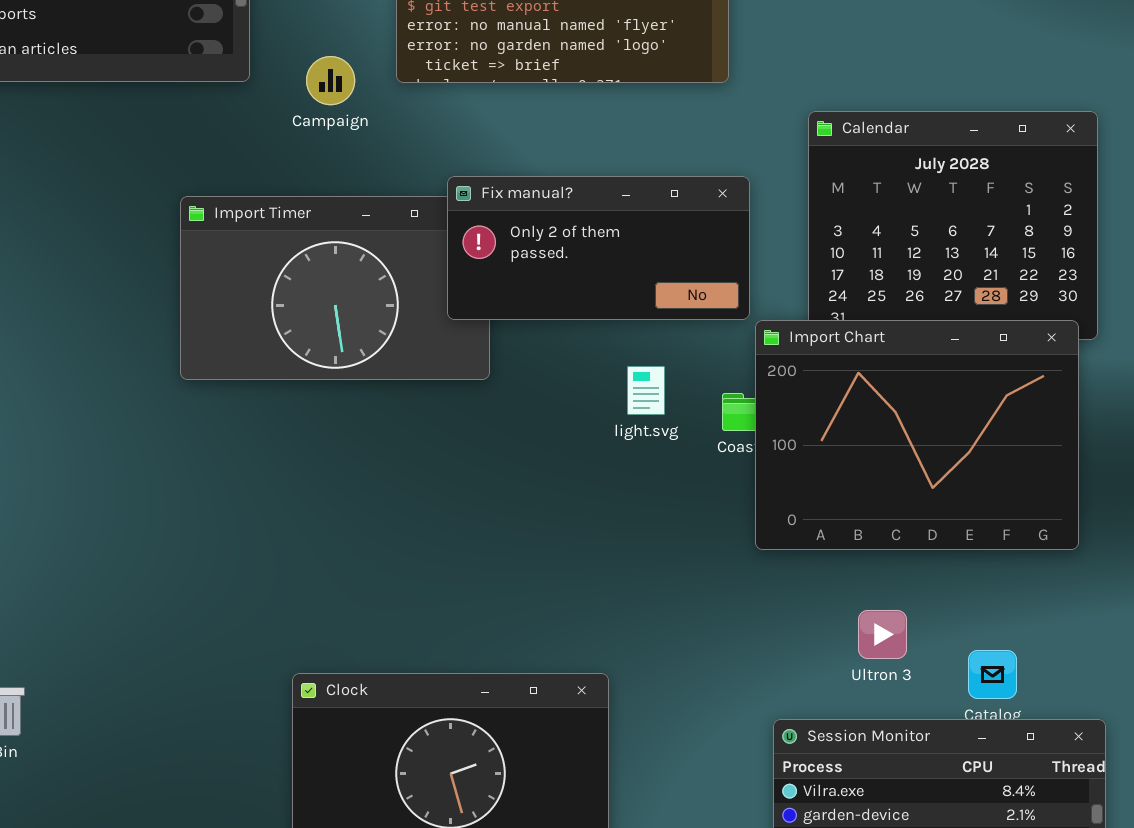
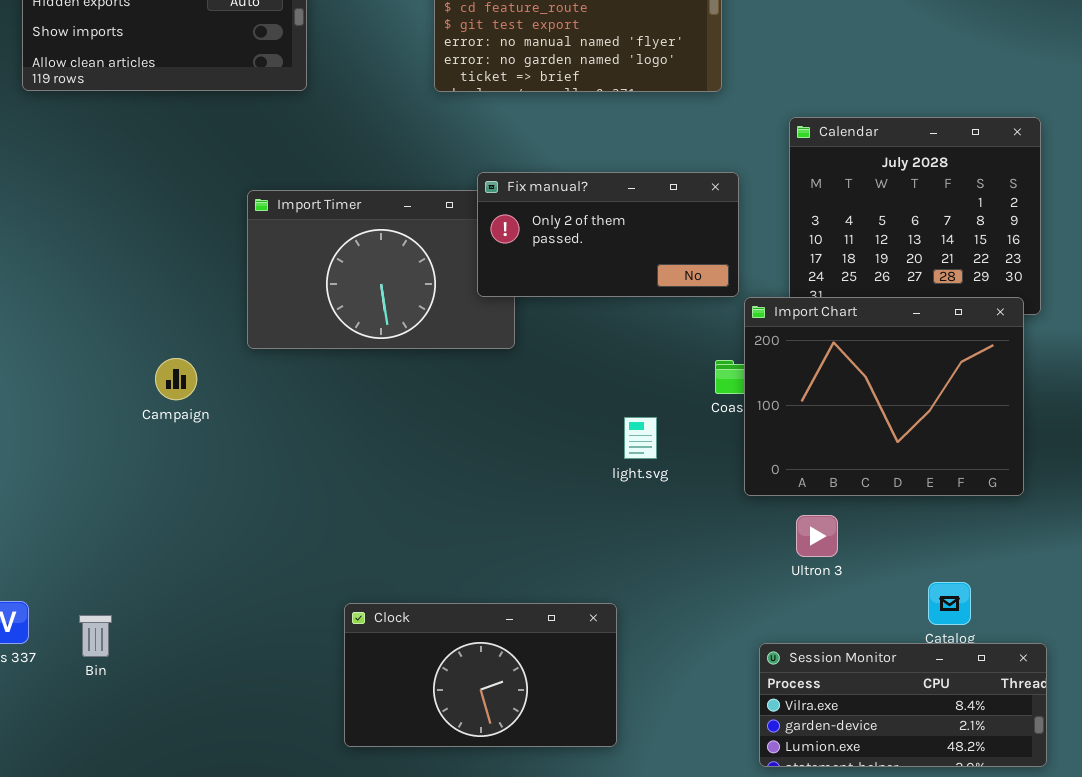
Campaign: [306,56,355,105] -> [155,358,197,400], moved
light.svg: [627,366,665,415] -> [624,417,657,459], moved
Ultron 3: [858,610,907,659] -> [796,515,838,557], moved

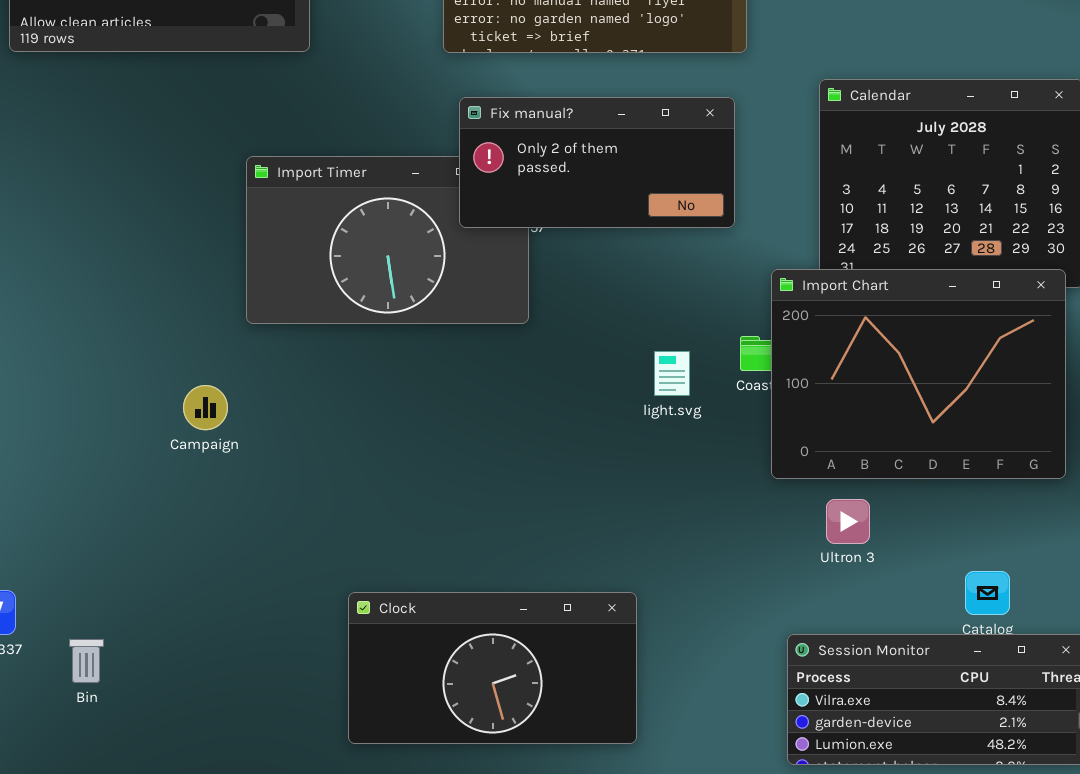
Fix manual?: [477,172,739,297] -> [459,97,735,228], moved
Campaign: [155,358,197,400] -> [183,385,228,430], moved
light.svg: [624,417,657,459] -> [654,351,690,396], moved
Bin: [79,615,112,657] -> [69,639,104,683], moved

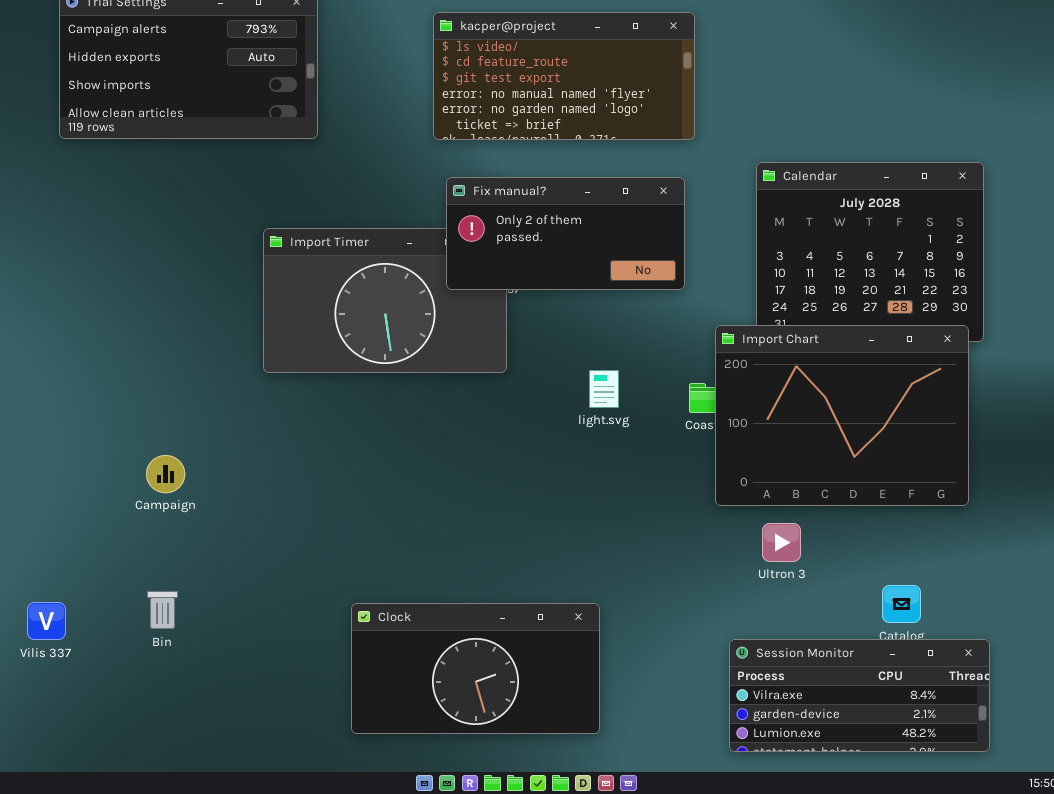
light.svg: [654,351,690,396] -> [589,370,619,408], moved
Campaign: [183,385,228,430] -> [146,455,185,493], moved
Bin: [69,639,104,683] -> [147,591,178,629], moved

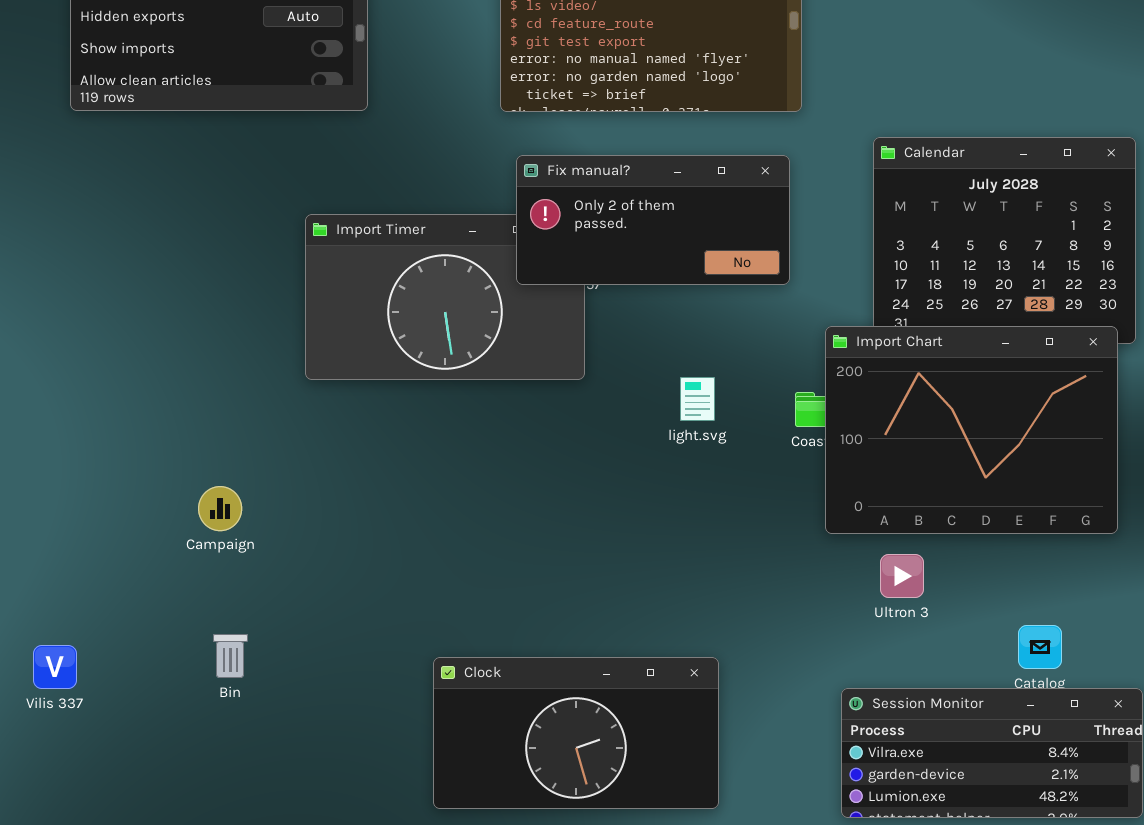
Campaign: [146,455,185,493] -> [198,486,242,531], moved
Bin: [147,591,178,629] -> [213,634,248,678], moved
Clock: [351,603,600,734] -> [433,657,719,809], moved

